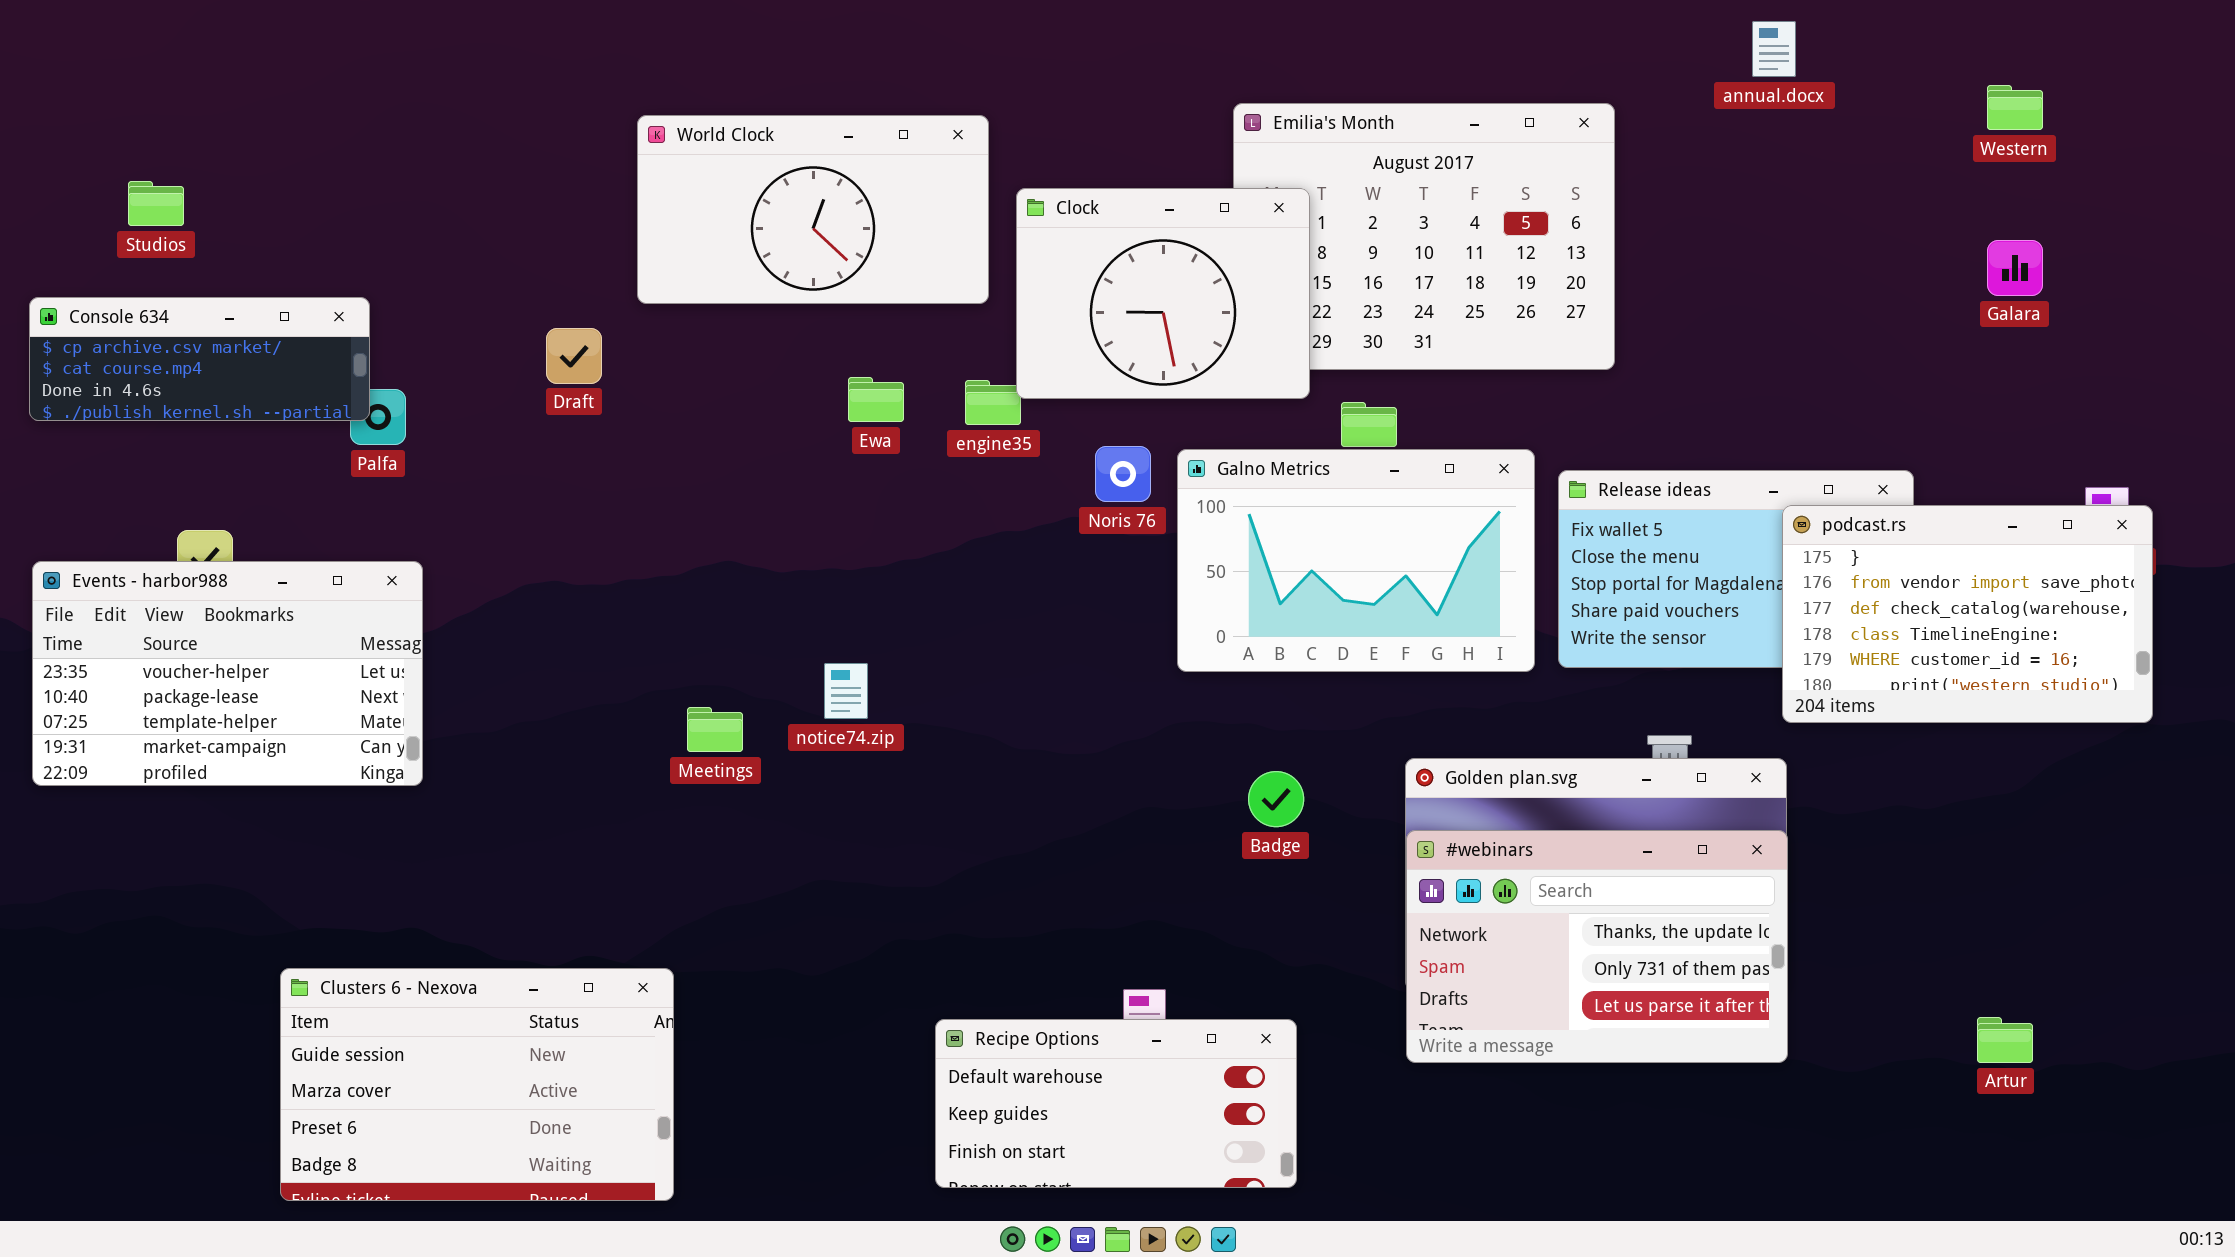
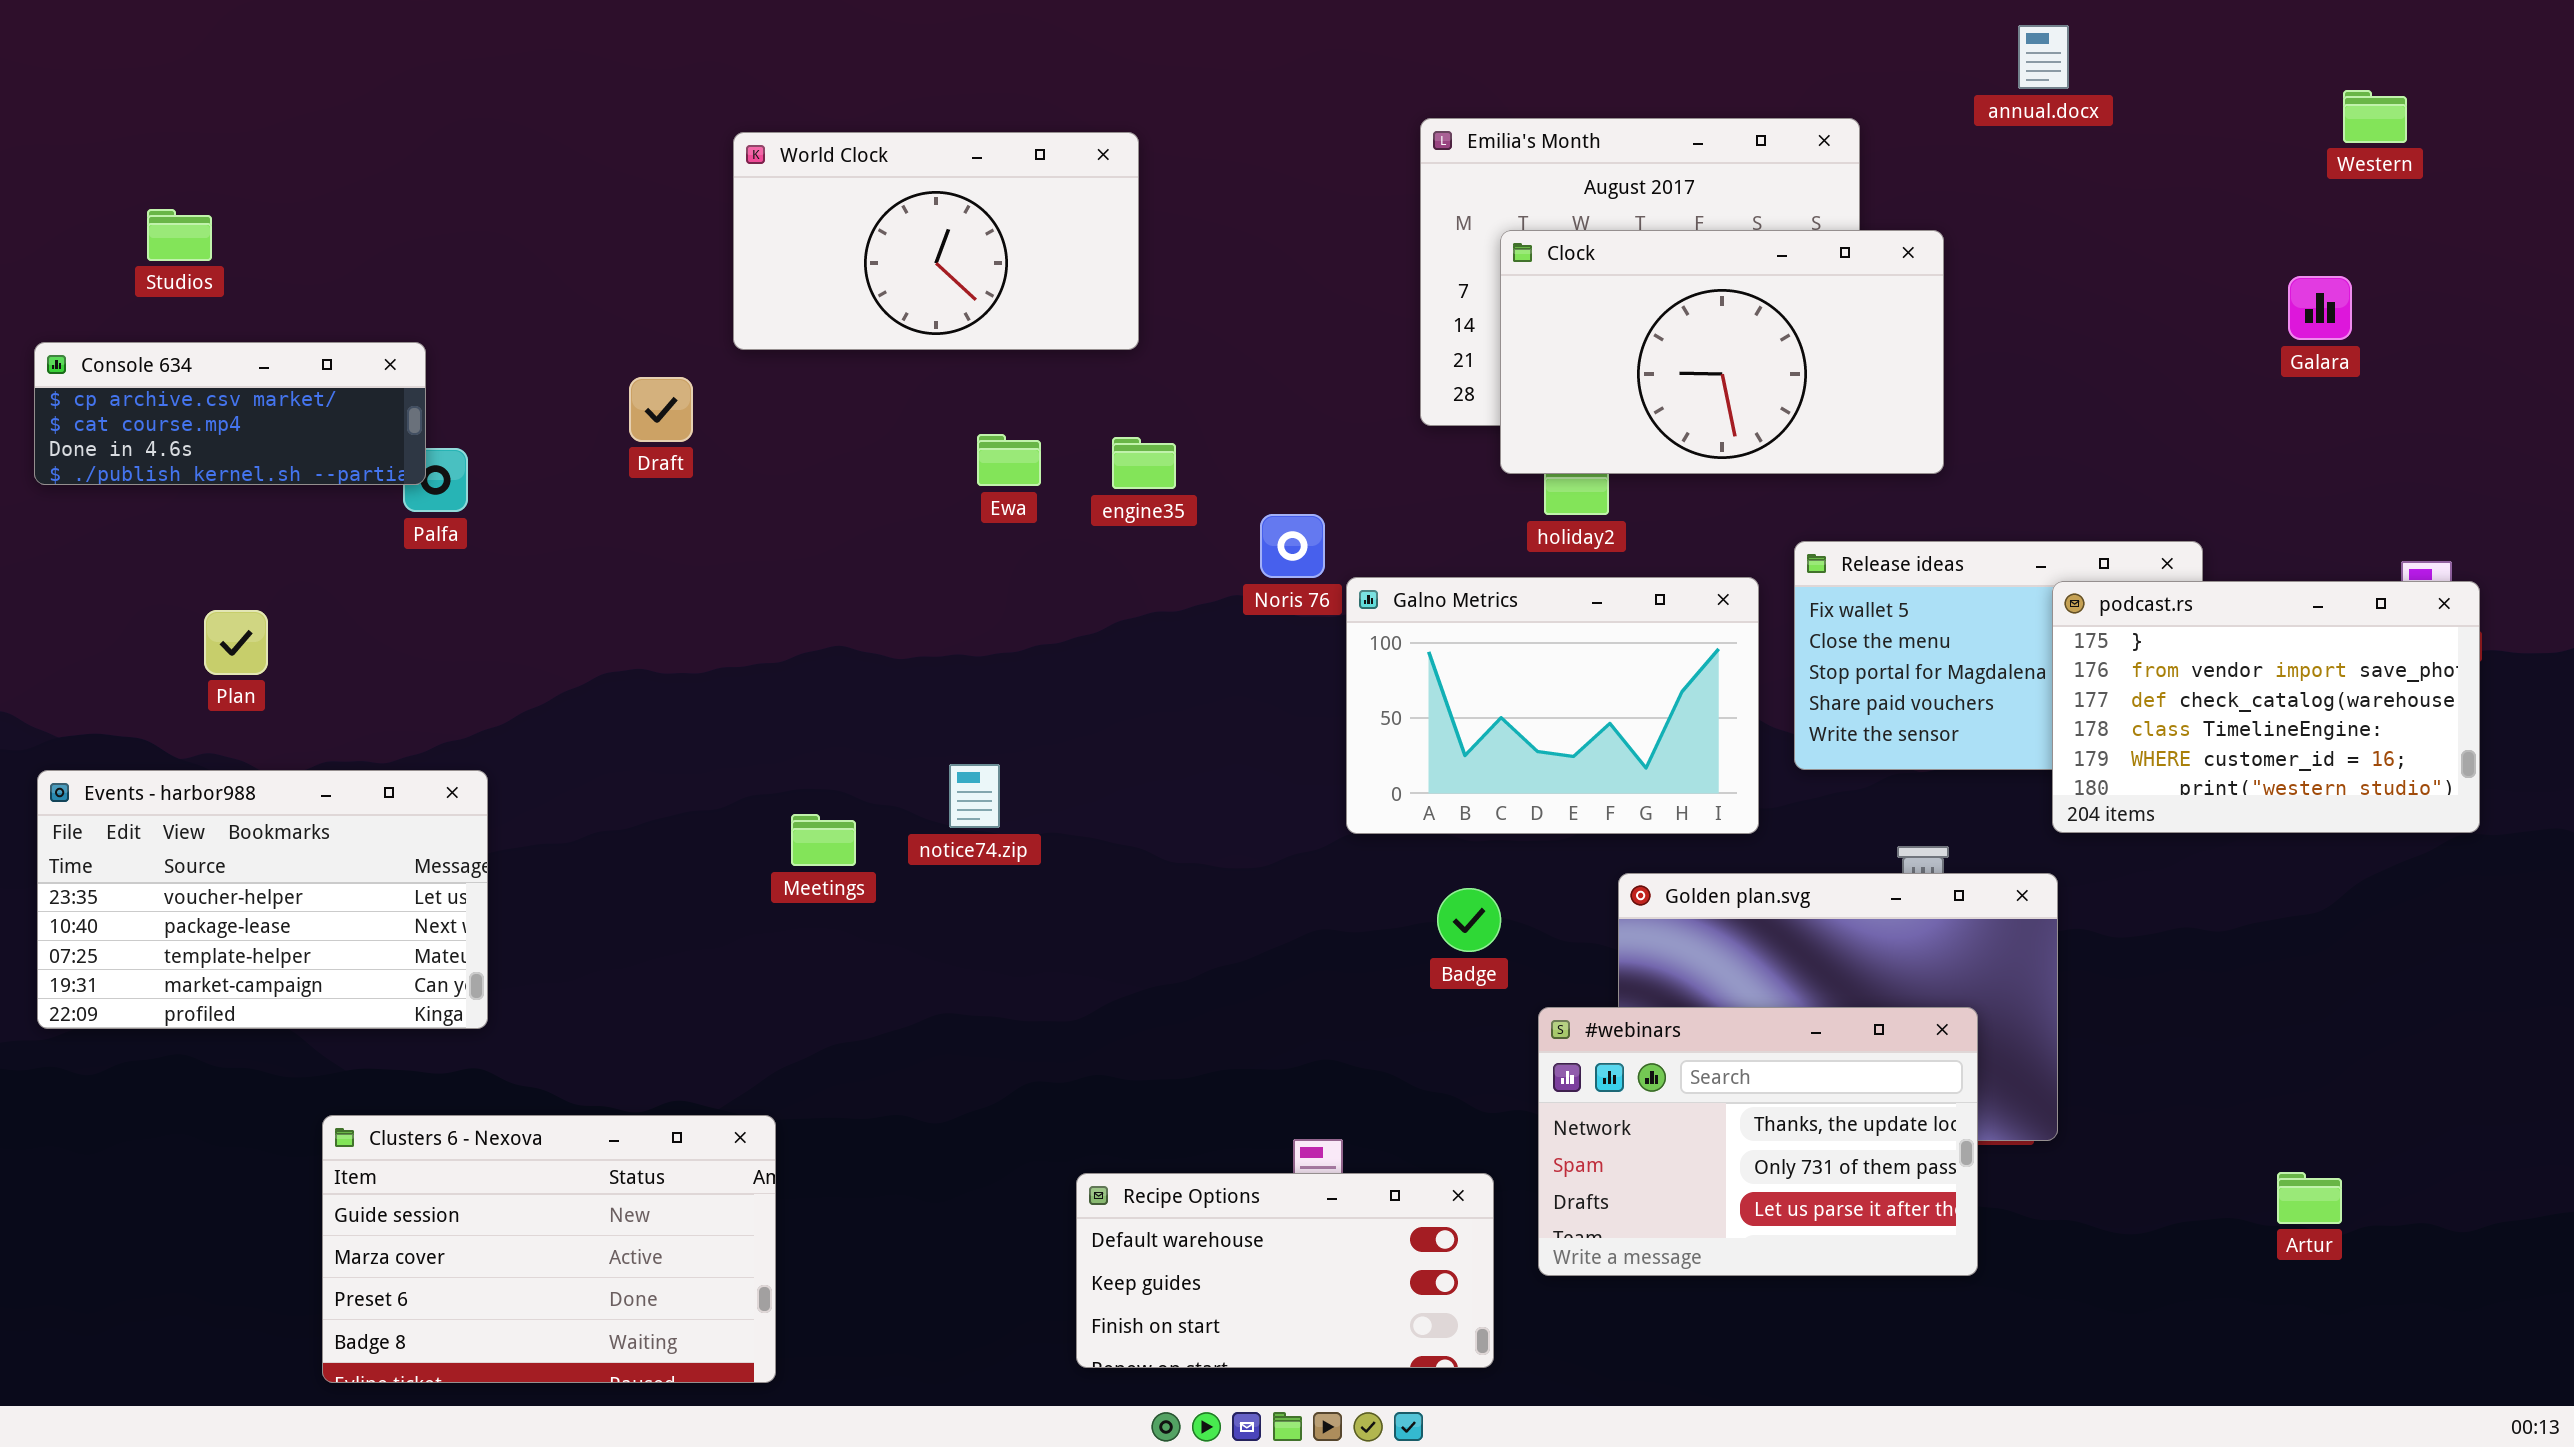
Western: [1987,85,2043,130] -> [2343,90,2407,143], moved
Clock: [1016,188,1310,399] -> [1500,230,1944,474], moved, resized
Galno Metrics: [1177,449,1535,672] -> [1346,577,1759,834], moved
Events - harbor988: [32,561,423,786] -> [37,770,488,1029], moved
#webinars: [1406,830,1788,1063] -> [1538,1007,1978,1276], moved

